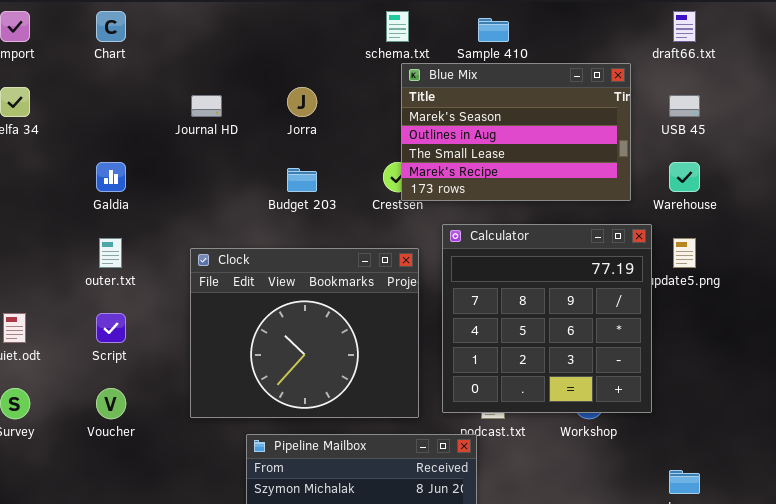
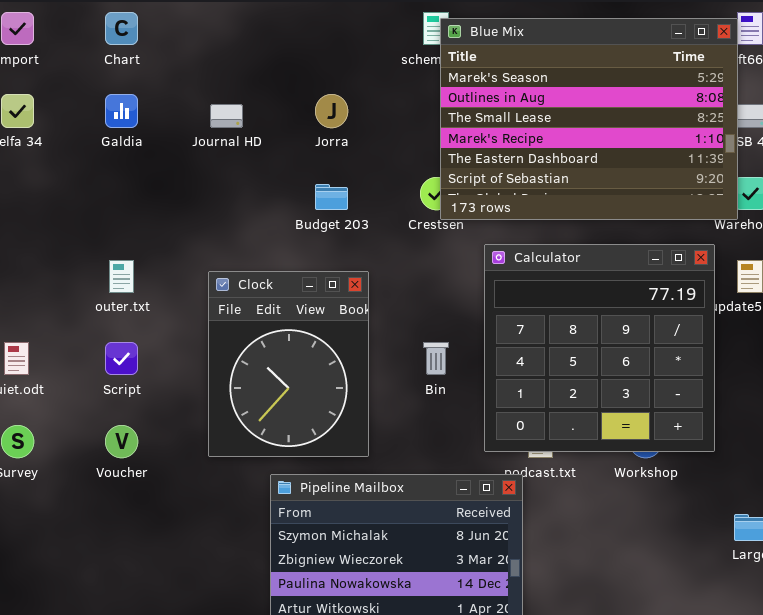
Blue Mix: [401,63,631,201] -> [440,18,738,220], resized
Galdia: [96,162,126,192] -> [105,94,138,128], moved
Clock: [190,248,419,418] -> [208,271,369,457], resized

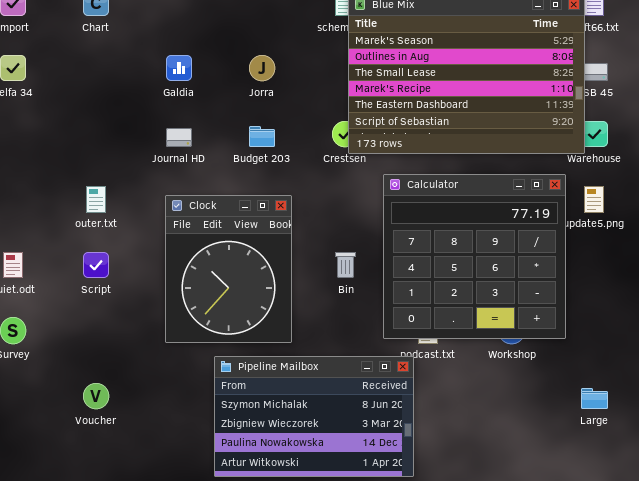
Galdia: [105,94,138,128] -> [166,55,192,81], moved
Journal HD: [210,104,243,128] -> [166,128,192,147], moved
Voucher: [105,425,138,458] -> [83,383,109,409], moved

